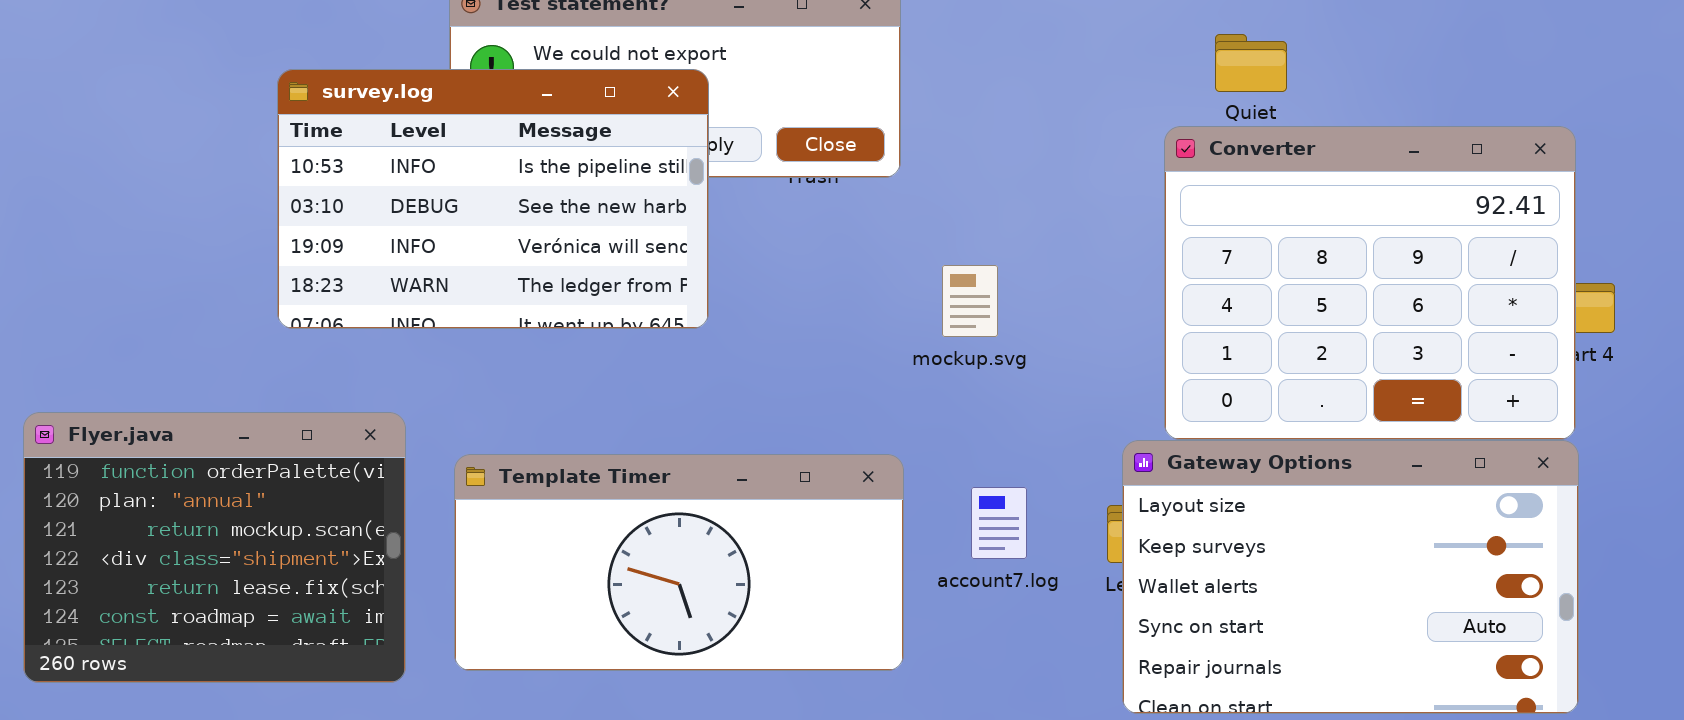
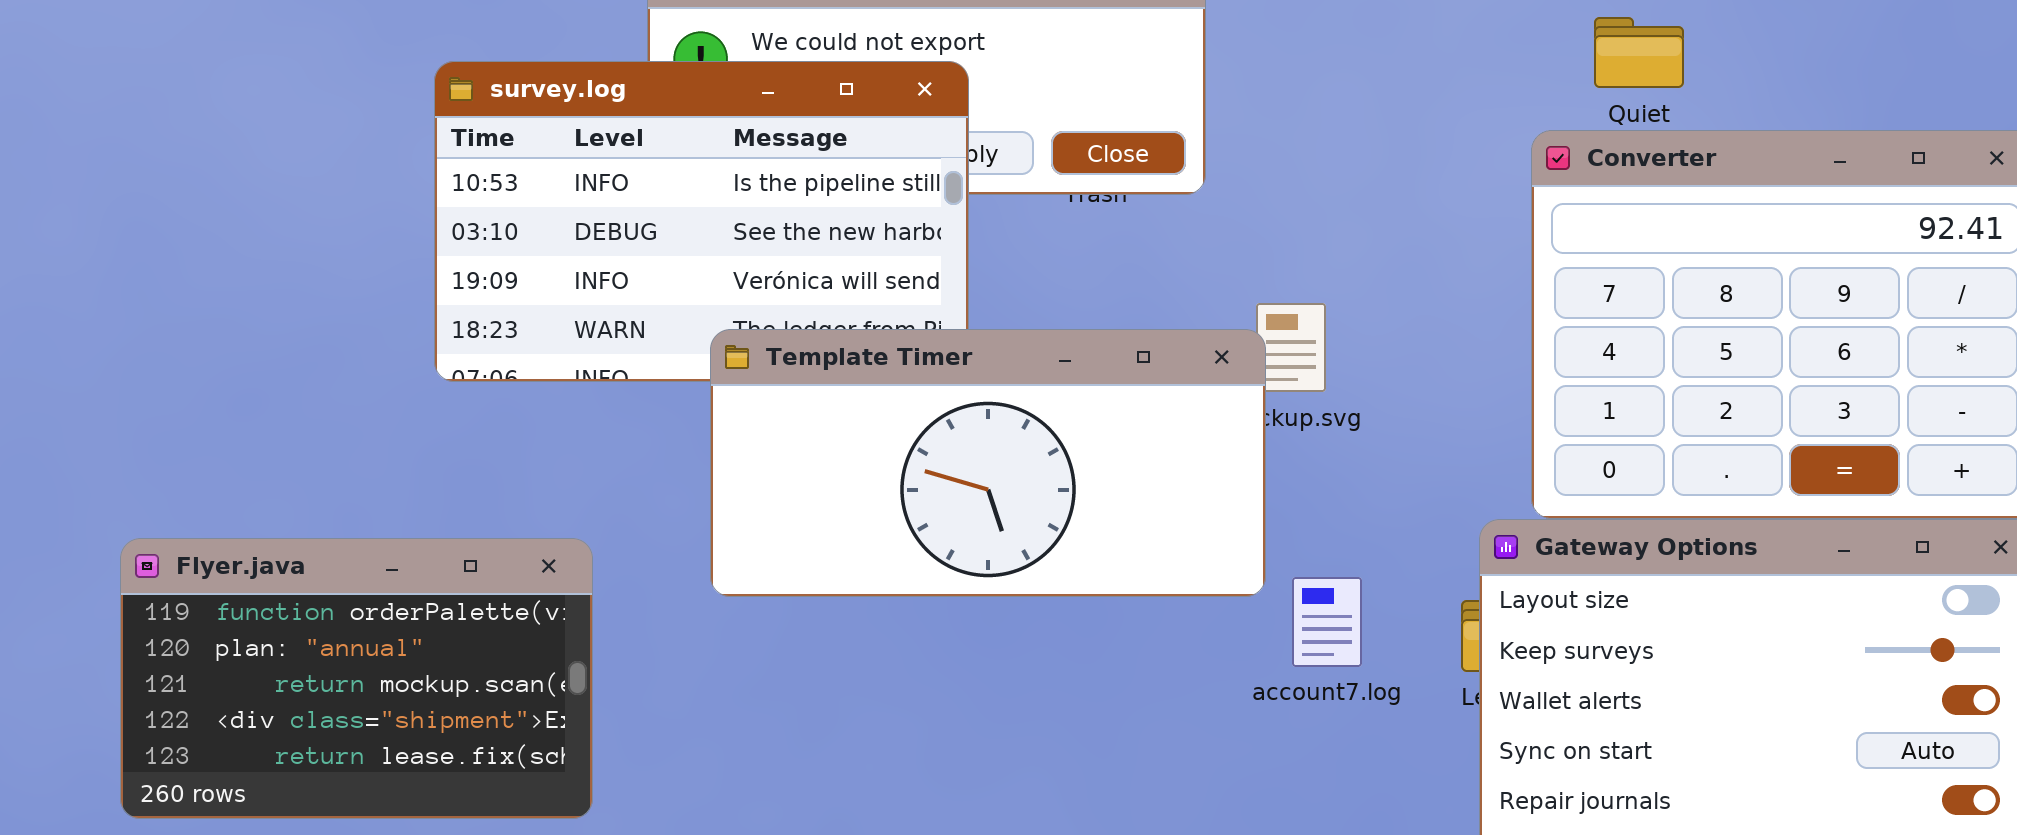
Flyer.java: [23,412,406,683] -> [120,538,593,819], resized
Template Timer: [454,454,904,671] -> [710,329,1266,597], moved

